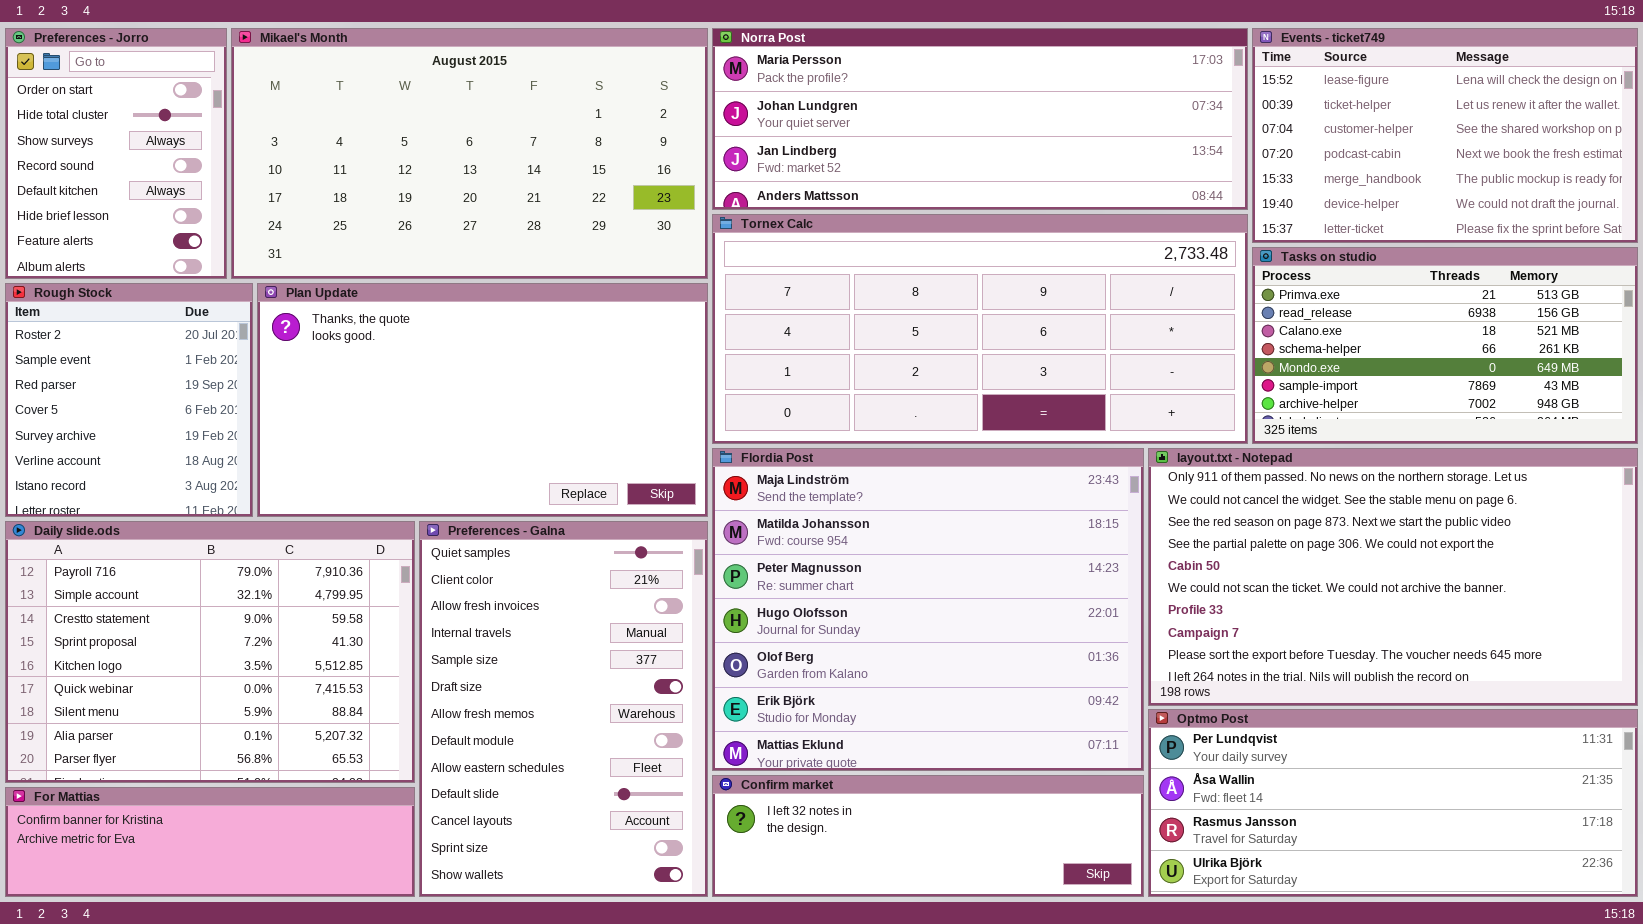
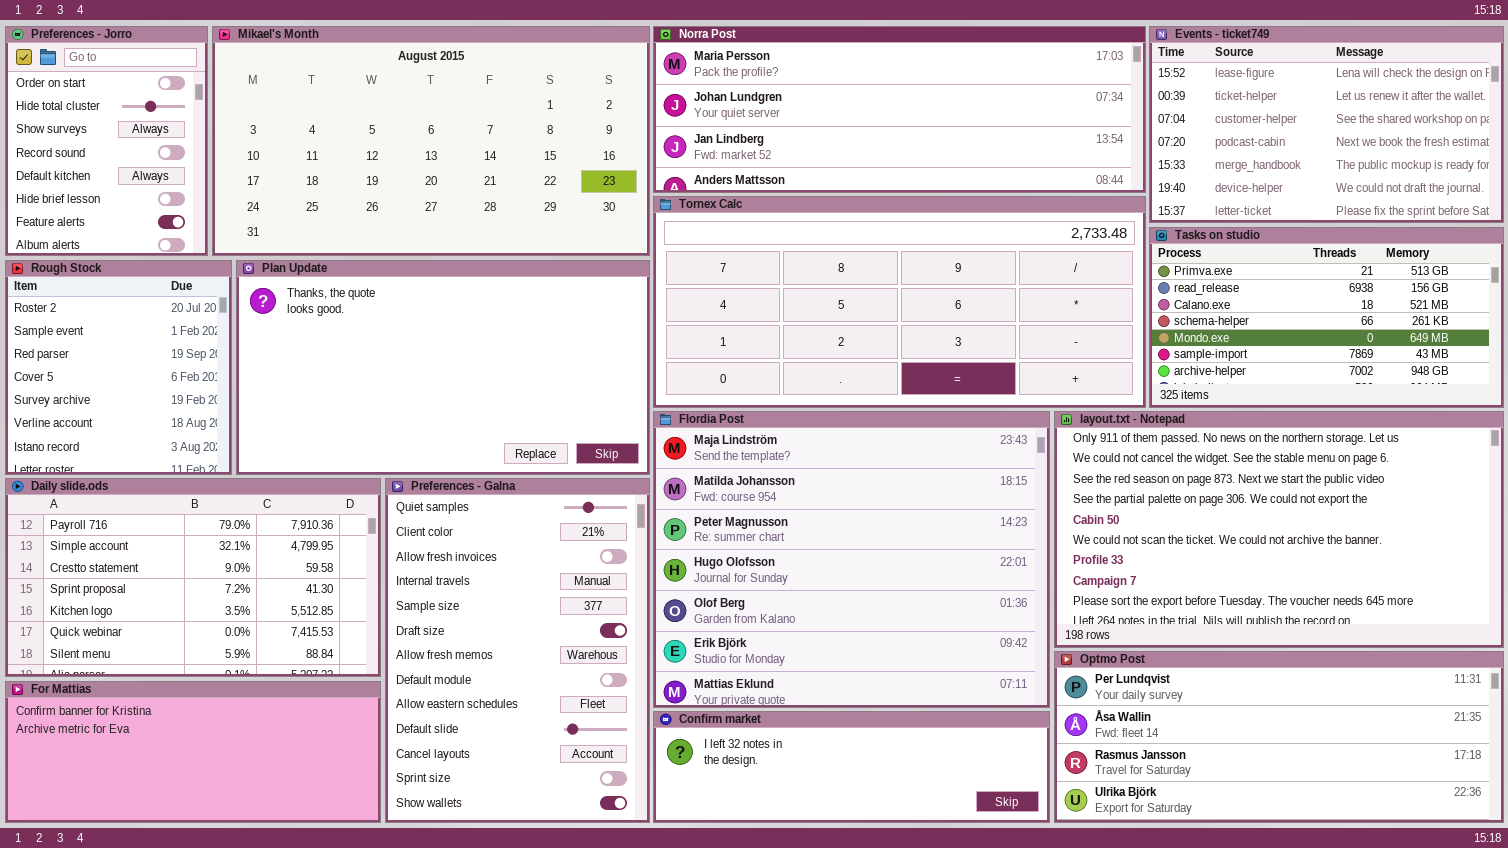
Daily slide.ods: [5,521,415,783] -> [5,478,381,677], resized
For Mattias: [5,787,415,897] -> [5,681,381,823], resized

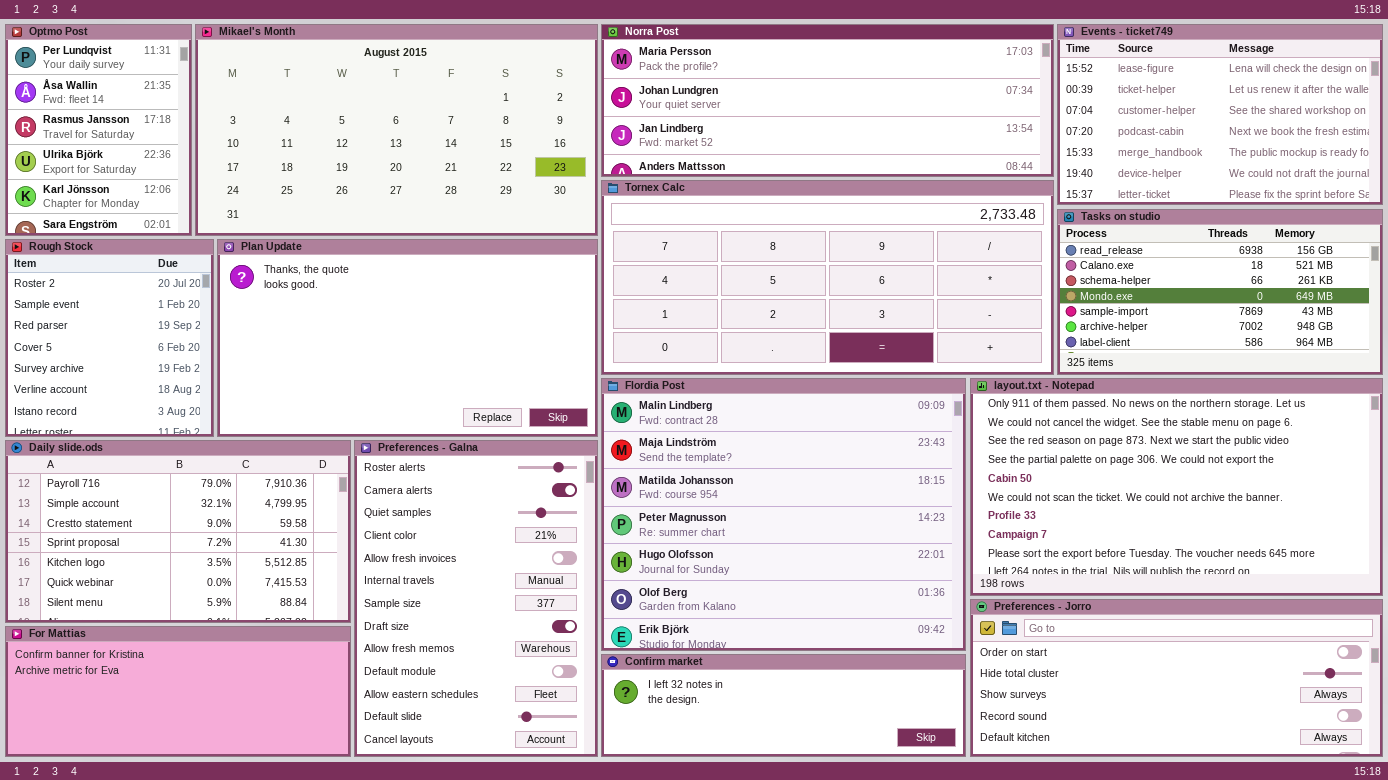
Preferences - Jorro: [5,26,208,256] -> [970,599,1383,757], moved, resized
Tasks on studio: [1149,227,1504,408] -> [1057,209,1383,375], scrolled down 1 row
Flordia Post: [653,411,1050,708] -> [601,378,966,651], scrolled up 1 row
Preferences - Galna: [385,478,650,823] -> [354,440,598,757], scrolled up 2 rows
Optmo Post: [1054,651,1504,823] -> [5,24,192,236], moved, resized

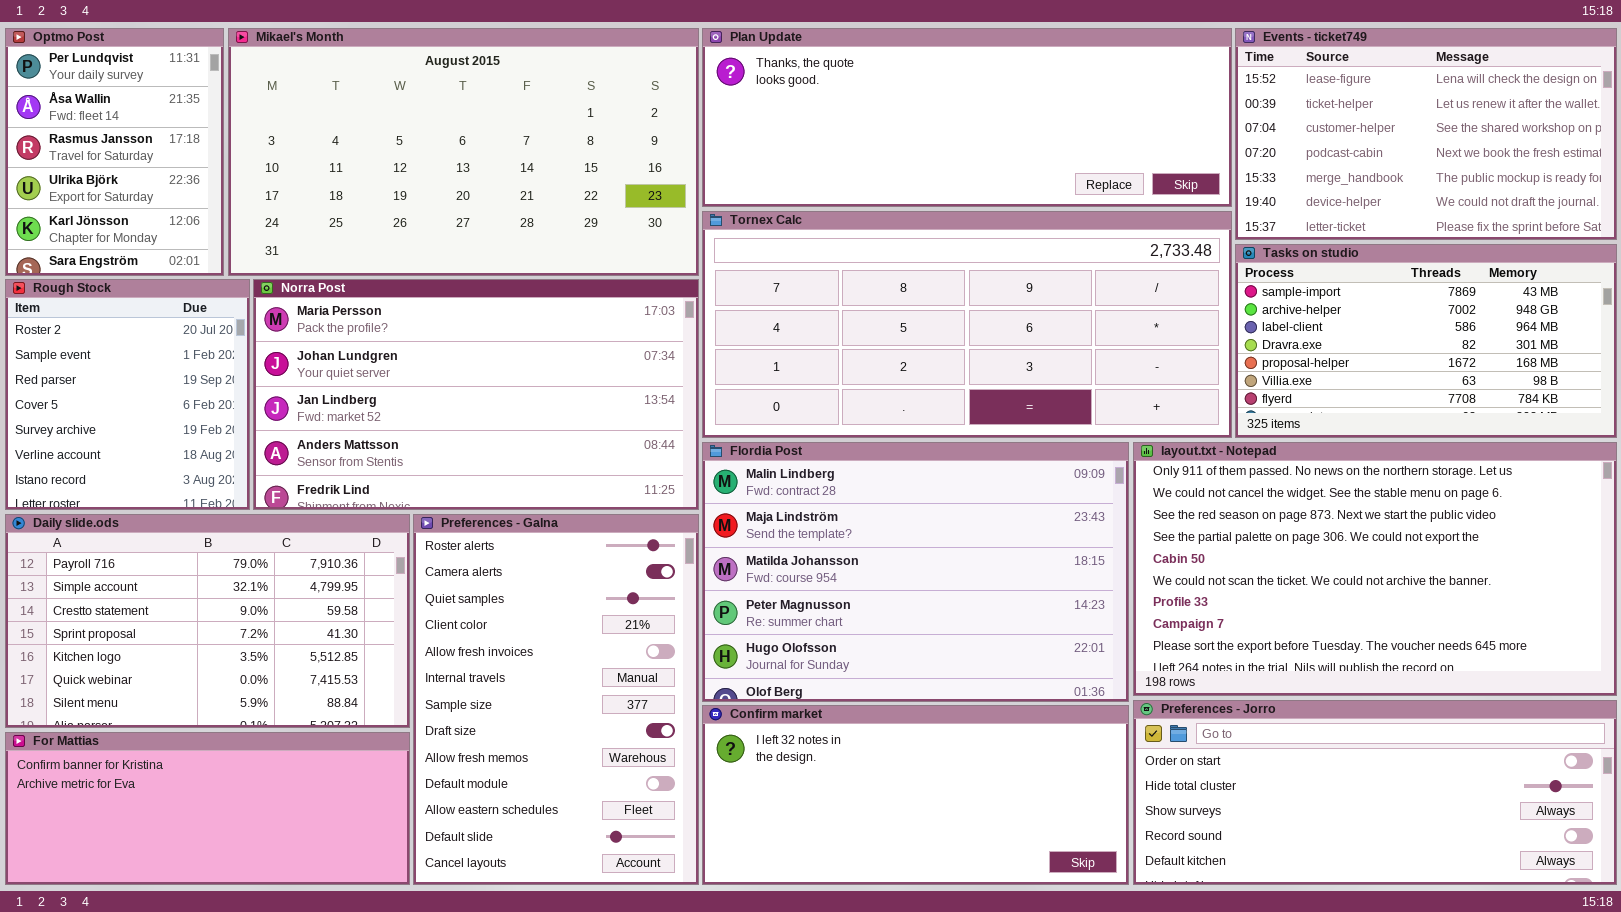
Norra Post: [601,24,1054,177] -> [253,279,699,510], moved, resized
Tasks on studio: [1057,209,1383,375] -> [1235,244,1617,438], scrolled down 4 rows
Plan Update: [217,239,598,437] -> [702,28,1232,207], moved, resized
Flordia Post: [601,378,966,651] -> [702,442,1129,702], resized
Confirm market: [601,654,966,757] -> [702,705,1129,885], resized

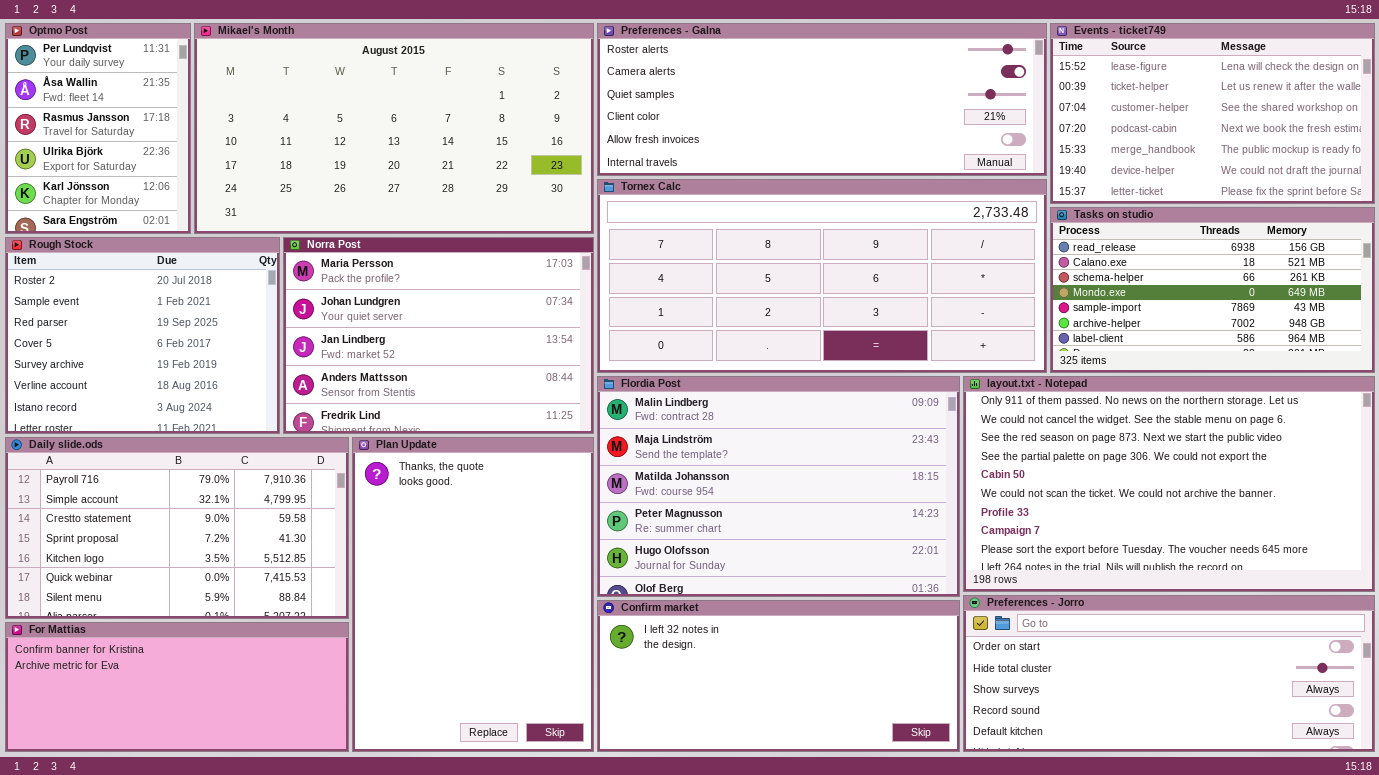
Plan Update: [702,28,1232,207] -> [352,437,594,752], moved, resized
Tasks on studio: [1235,244,1617,438] -> [1050,207,1375,373], scrolled up 4 rows
Rough Stock: [5,279,250,510] -> [5,237,280,434], resized
Norra Post: [253,279,699,510] -> [283,237,594,434], resized
Preferences - Galna: [413,514,699,885] -> [597,23,1047,176], moved, resized

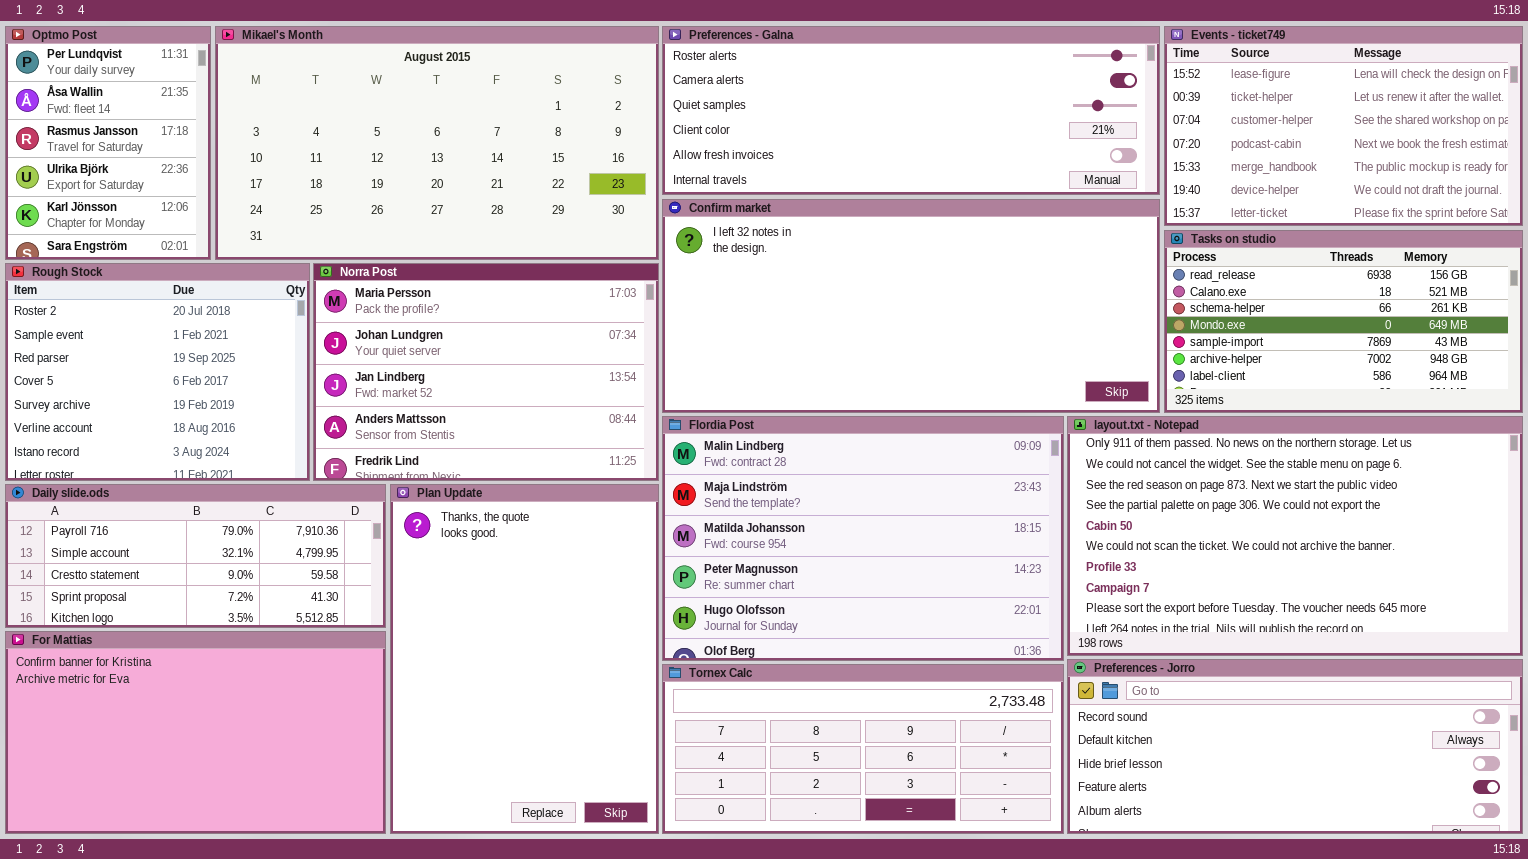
Tornex Calc: [597,179,1047,373] -> [662,664,1064,834], moved, resized
Daily slide.ods: [5,437,349,619] -> [5,484,386,628], resized
Preferences - Jorro: [963,595,1375,752] -> [1067,659,1523,834], scrolled down 3 rows
Confirm market: [597,600,960,752] -> [662,199,1160,413], moved, resized
For Mattias: [5,622,349,752] -> [5,631,386,834], resized

